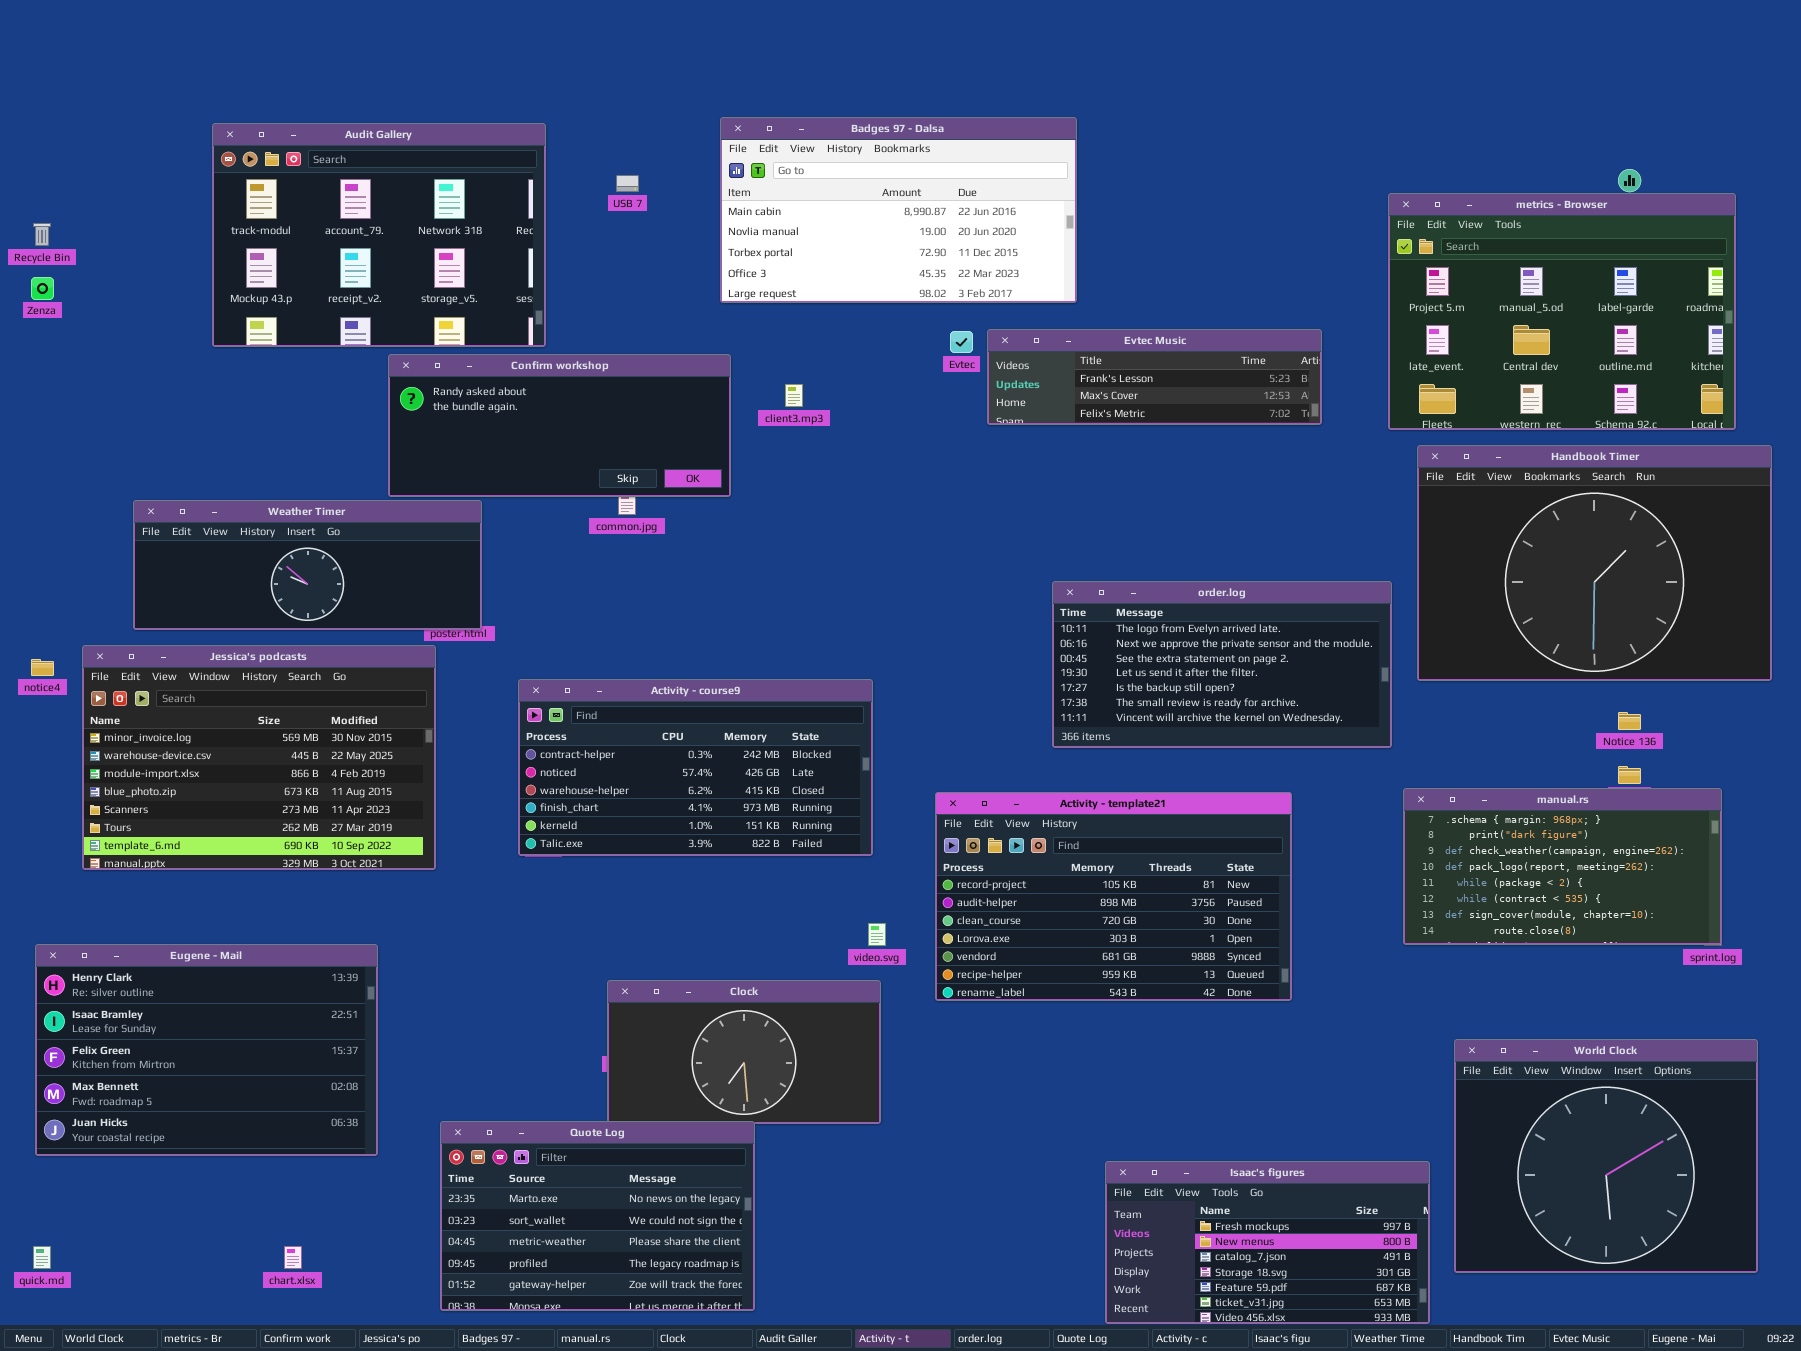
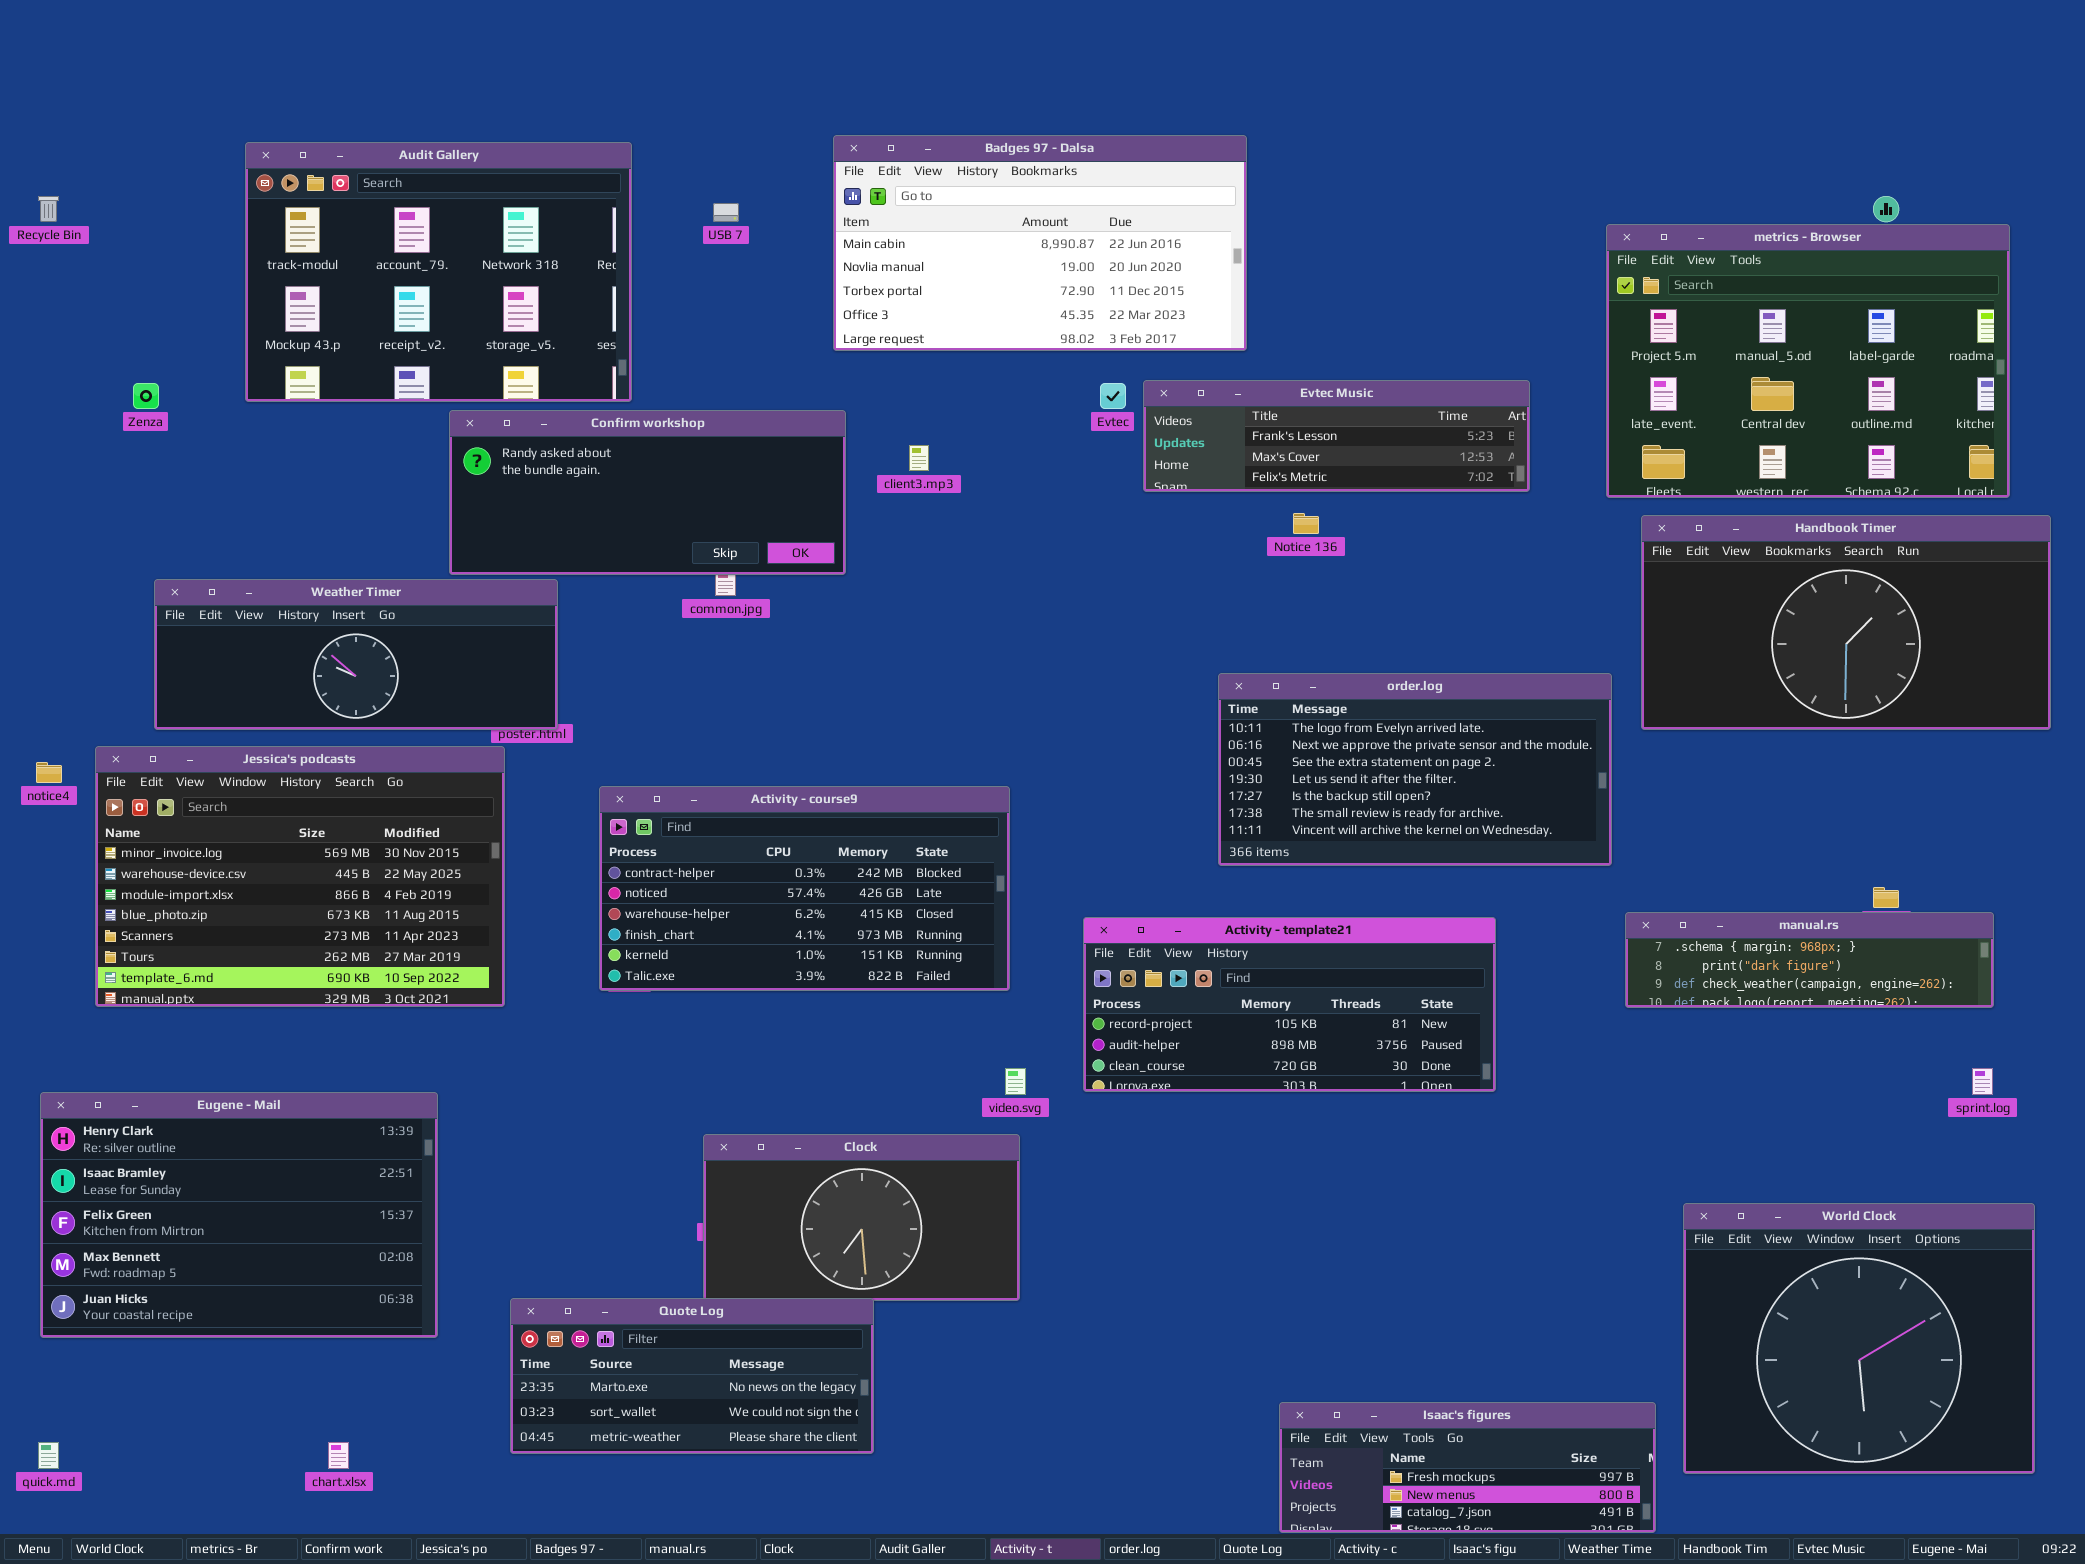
Recycle Bin: [33,223,51,246] -> [38,196,59,222], moved
Zenza: [31,277,54,300] -> [133,383,159,409], moved
Handbook Timer: [1417,445,1772,681] -> [1641,515,2051,730], resized
Notice 136: [1618,712,1641,730] -> [1293,513,1319,534], moved
manual.rs: [1403,788,1722,945] -> [1625,912,1994,1008], resized
Activity - template21: [935,792,1292,1001] -> [1083,917,1496,1092], resized
Quote Log: [440,1121,755,1311] -> [510,1298,874,1454], resized
Isaac's figures: [1105,1161,1430,1324] -> [1279,1402,1656,1533], resized

